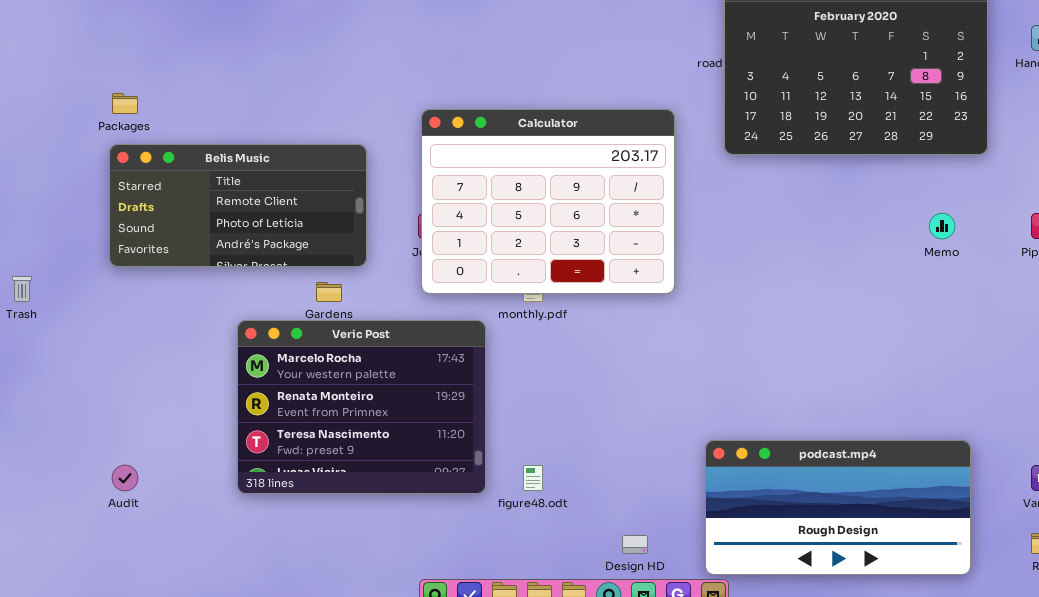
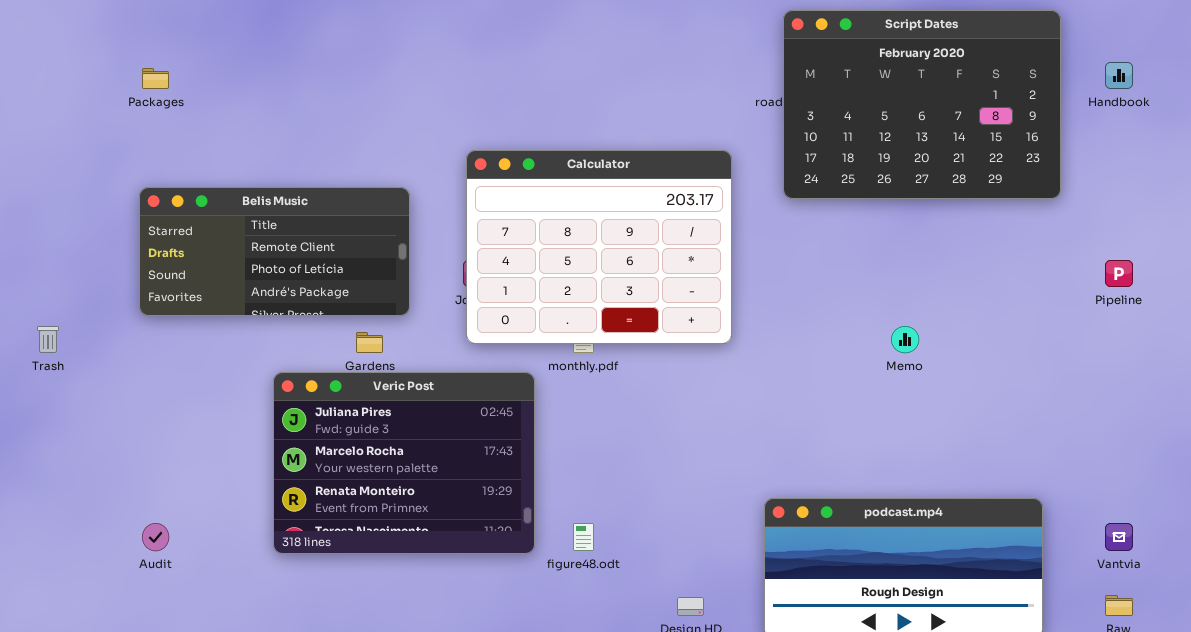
Packages: [112,93,138,114] -> [142,68,169,89], moved
Memo: [929,213,955,239] -> [891,326,919,353], moved
Veric Post: [237,320,486,494] -> [273,372,535,554], scrolled up 1 row

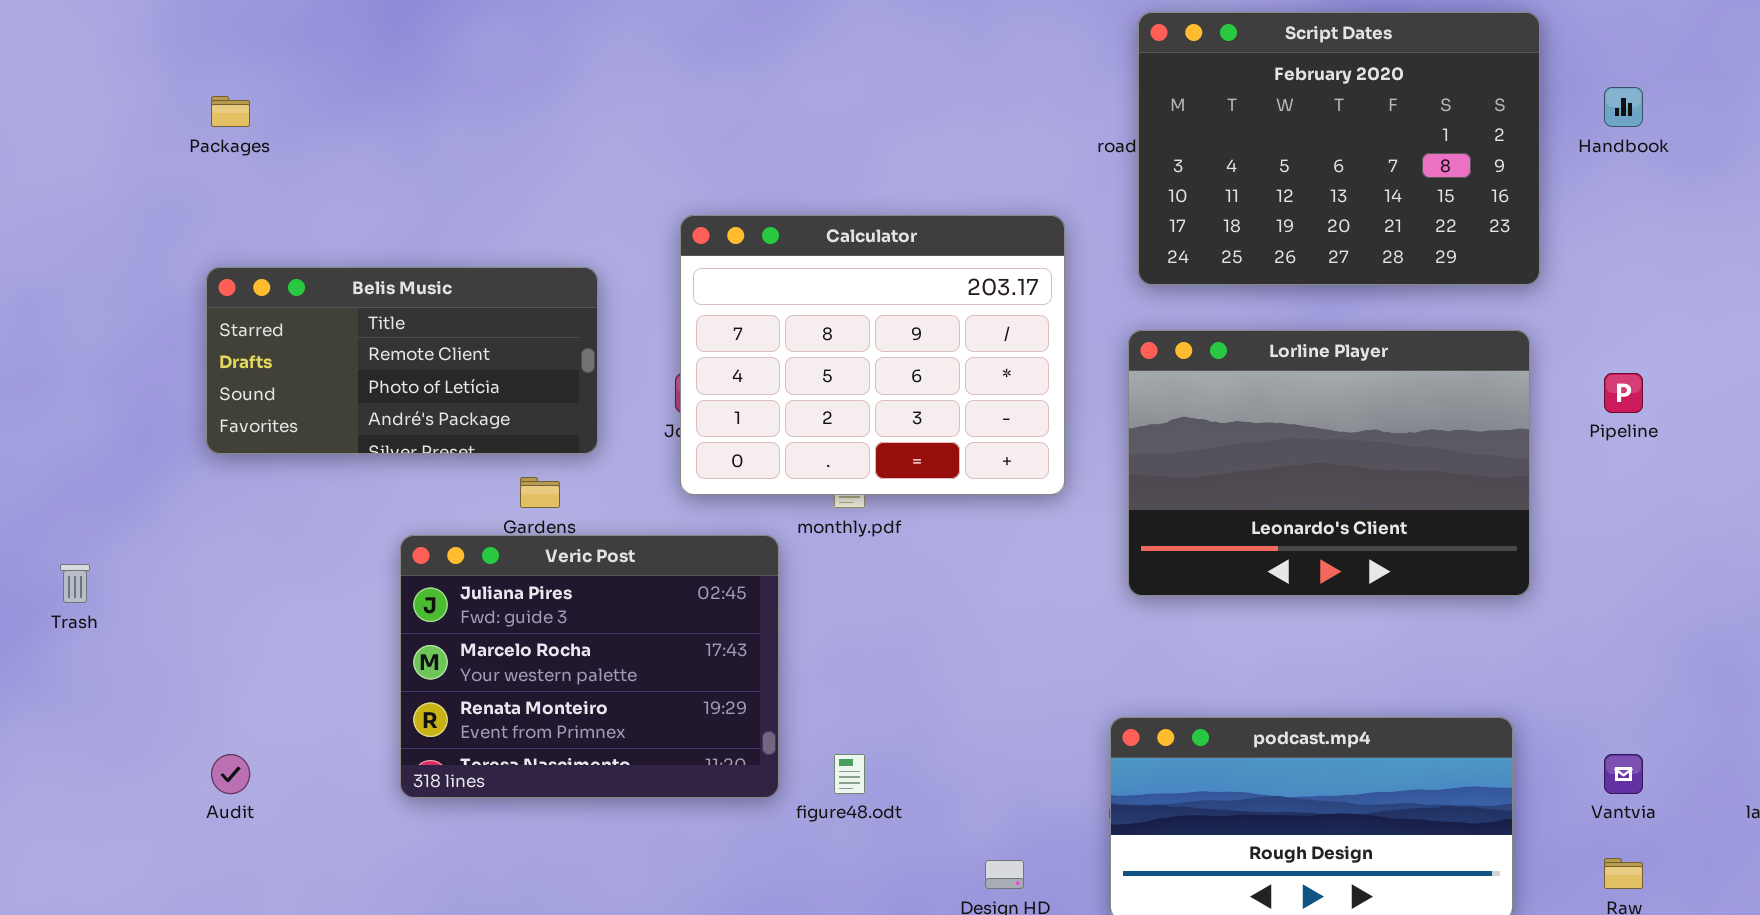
Lorline Player: none -> [1128,330,1530,596], opened
Trash: [37,326,59,353] -> [60,564,90,603], moved

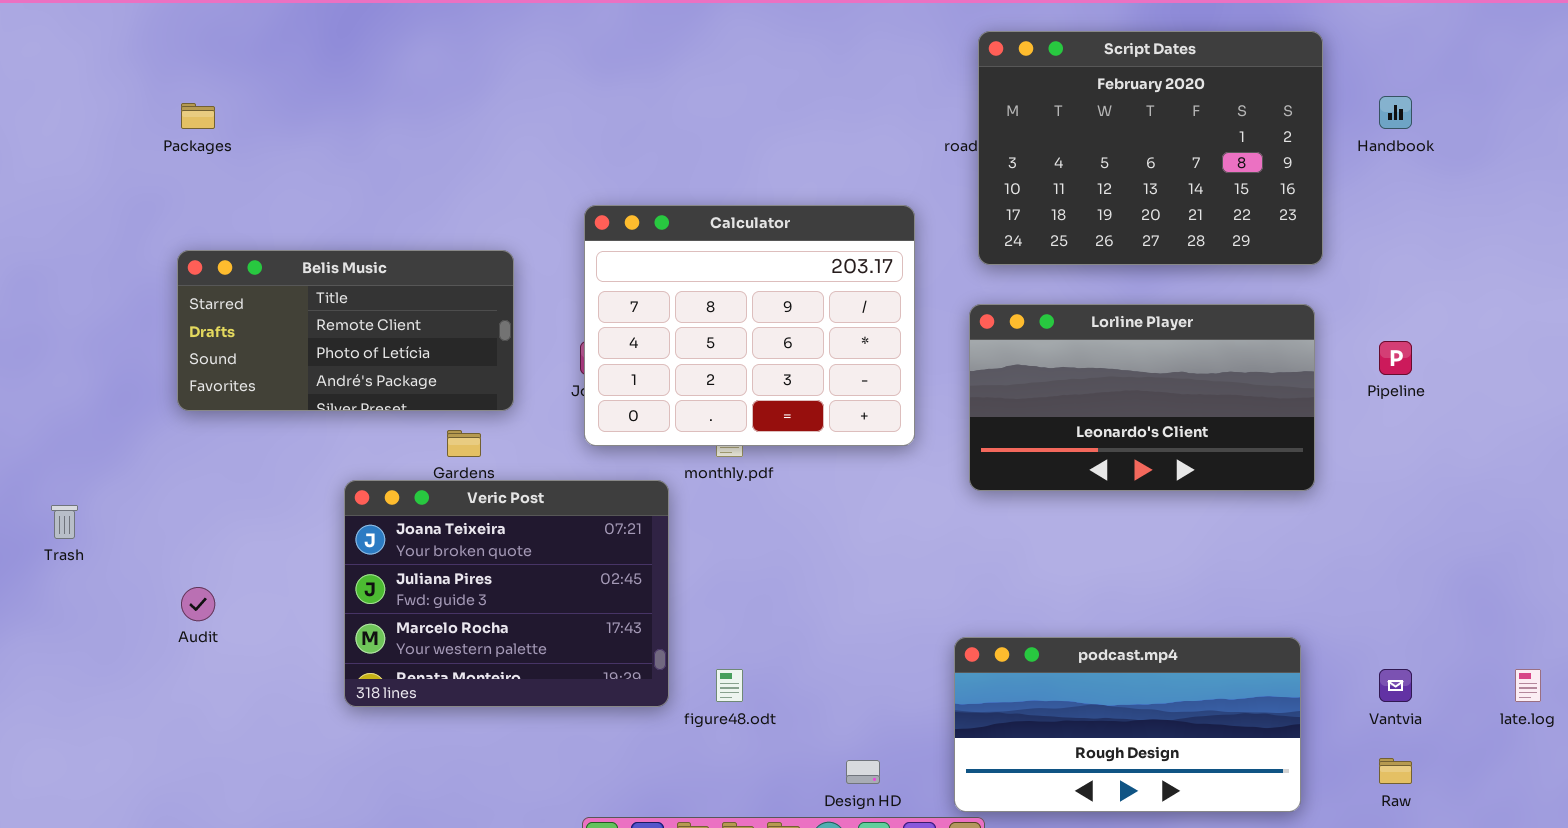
Lorline Player: [1128,330,1530,596] -> [969,304,1315,491], resized
Veric Post: [400,535,779,798] -> [344,480,669,707], scrolled up 1 row
Audit: [211,754,250,794] -> [181,587,215,621], moved

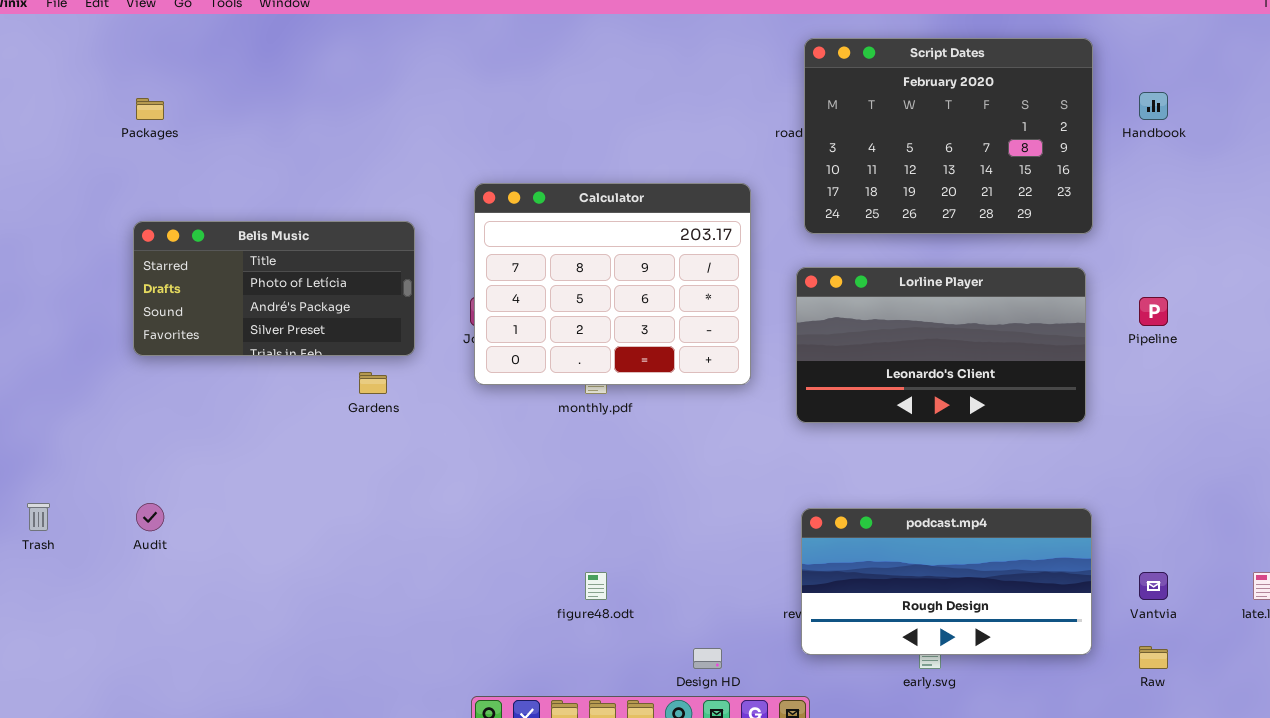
Belis Music: [177,250,514,411] -> [133,221,415,356], scrolled down 1 row
Veric Post: [344,480,669,707] -> none, closed
Trash: [51,505,78,539] -> [27,503,50,531], moved
podcast.mp4: [954,637,1301,812] -> [801,508,1092,655], moved

